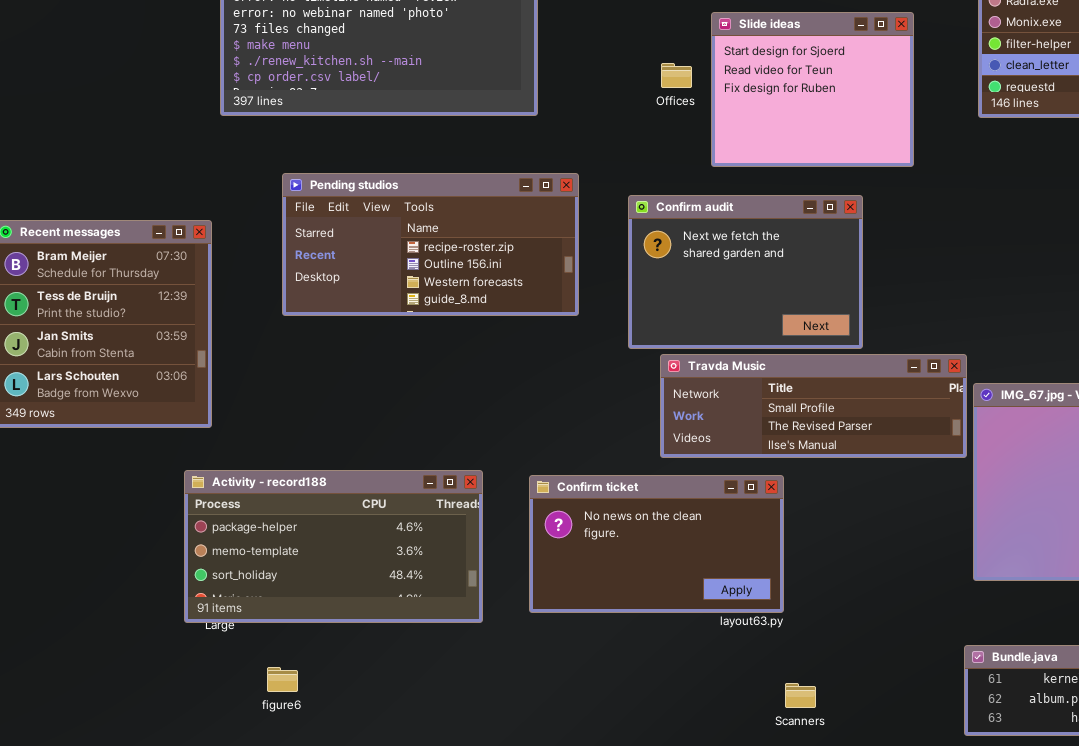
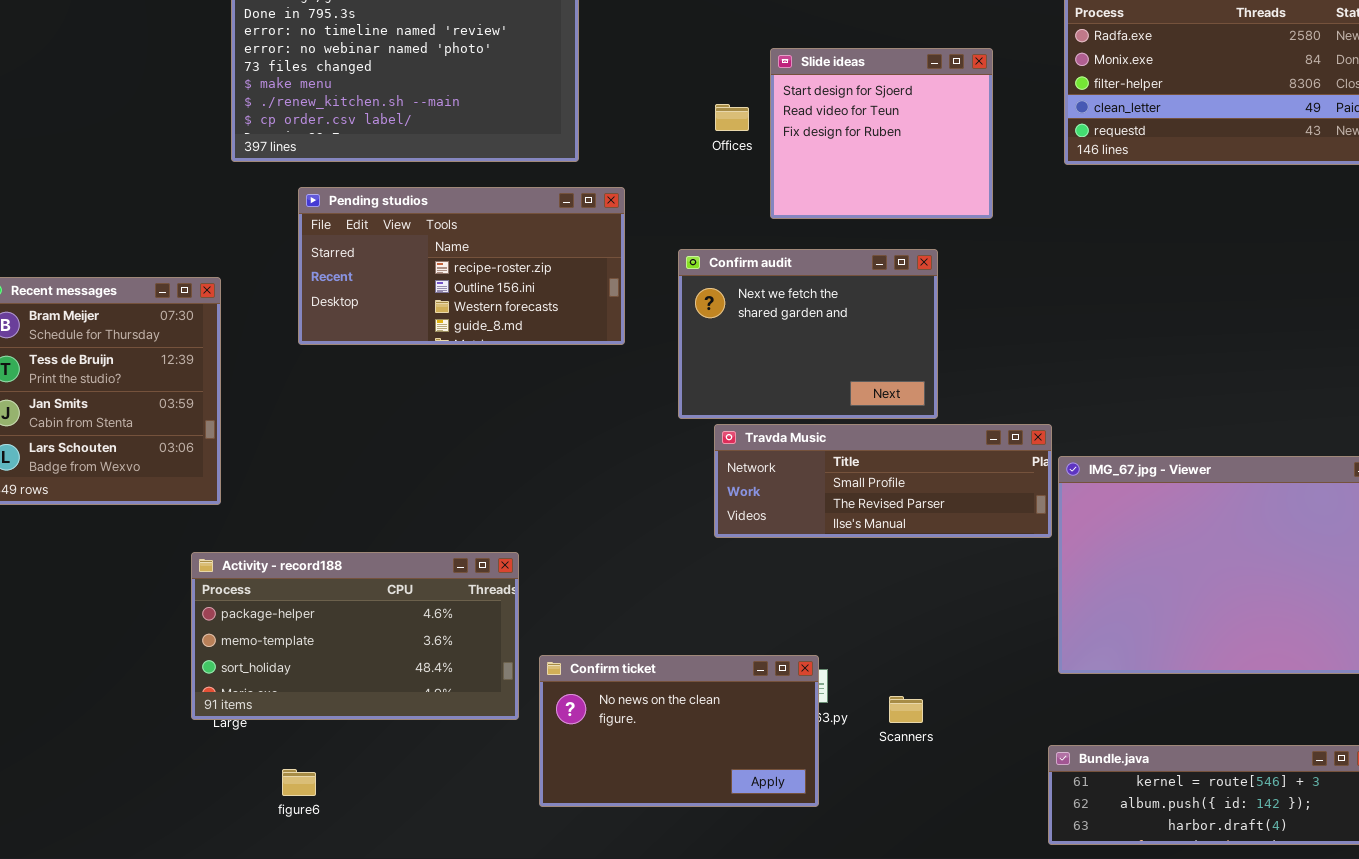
Pending studios: [282,173,579,316] -> [298,187,625,345], moved
Confirm ticket: [529,475,784,613] -> [539,655,819,807], moved
Scanners: [785,683,816,708] -> [889,696,923,723], moved

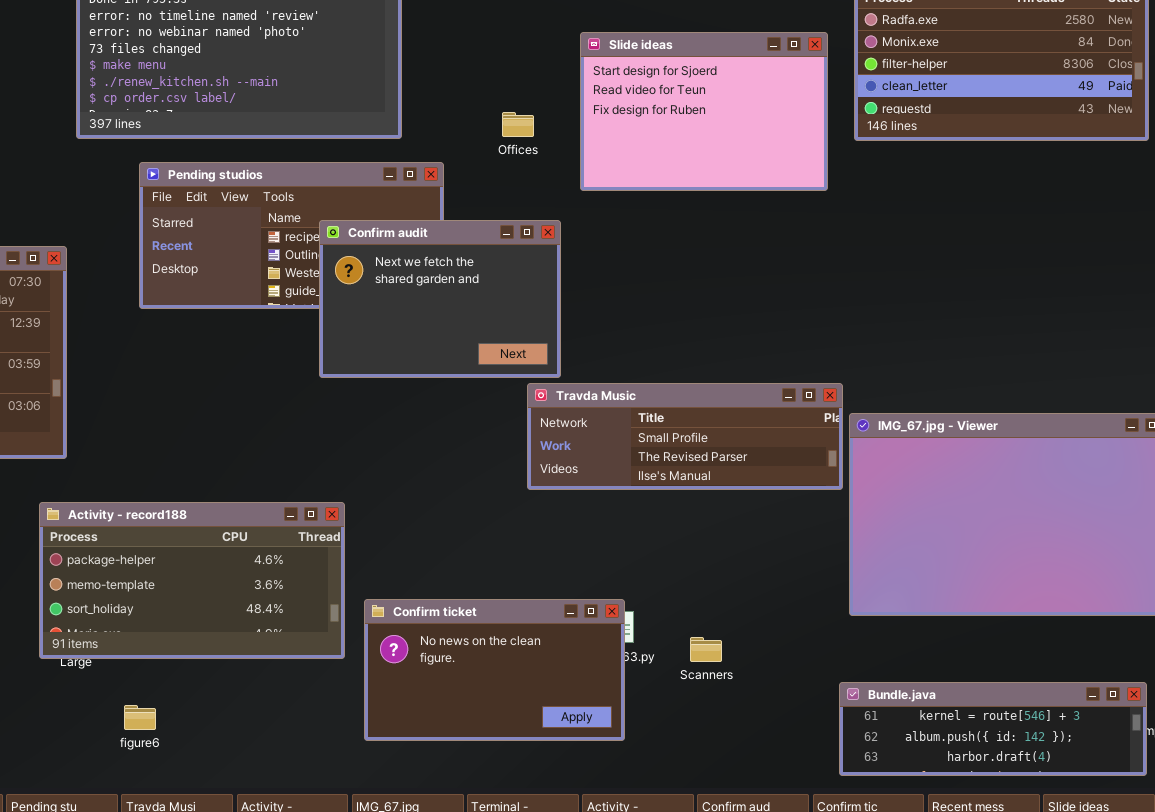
Slide ideas: [770,48,993,219] -> [580,32,828,191], resized
Offices: [715,104,749,131] -> [502,112,534,137], moved
Confirm audit: [678,249,938,419] -> [319,220,561,378], moved

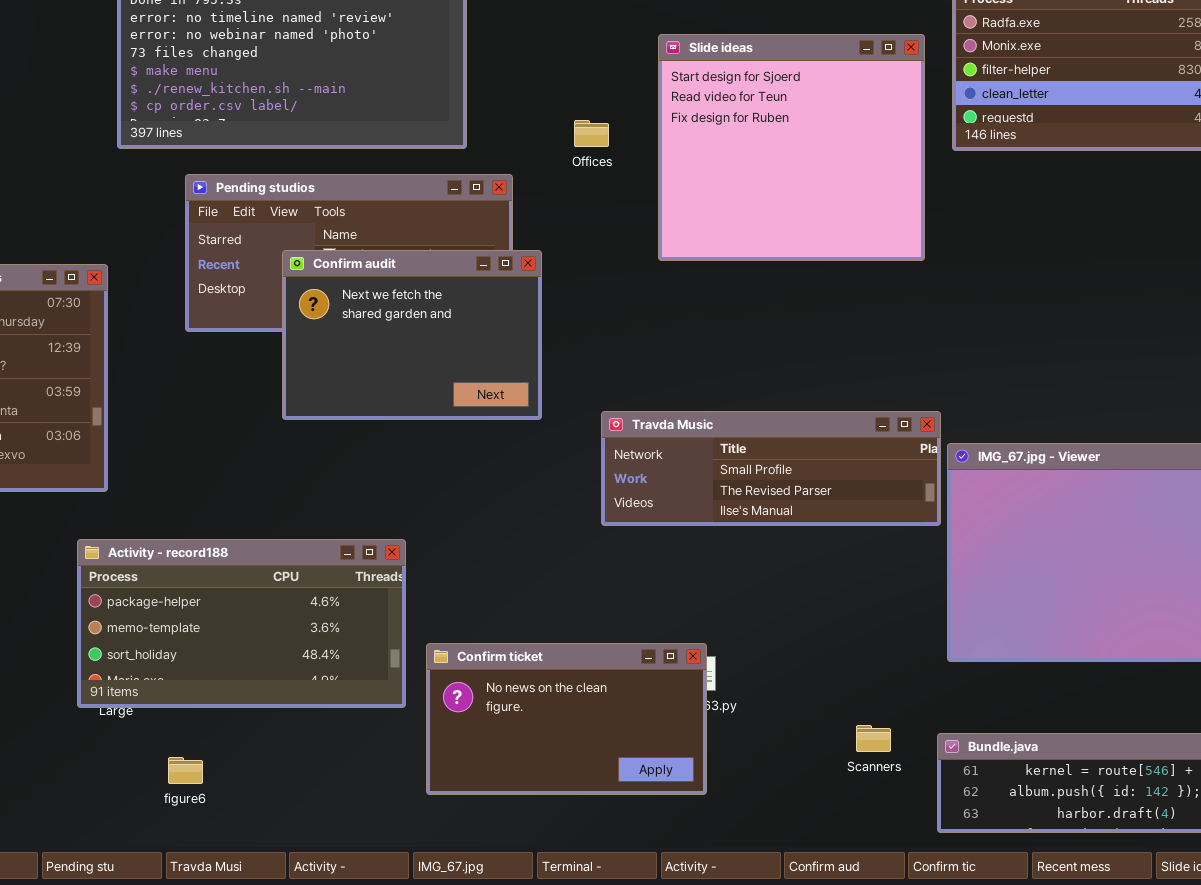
Slide ideas: [580,32,828,191] -> [658,34,925,261], resized
Confirm audit: [319,220,561,378] -> [282,250,542,420], moved
Scanners: [690,637,722,662] -> [856,725,891,752], moved

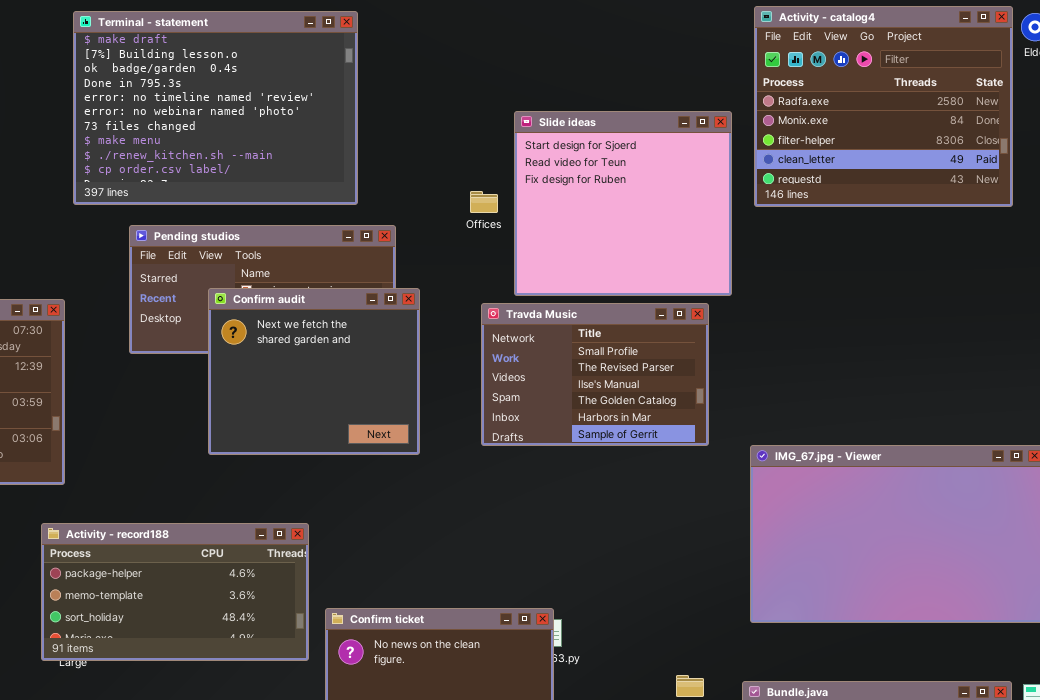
Offices: [574,120,609,147] -> [470,191,498,213], moved
Confirm audit: [282,250,542,420] -> [208,288,420,455], resized
Travda Music: [601,411,941,526] -> [481,303,709,446], moved, resized

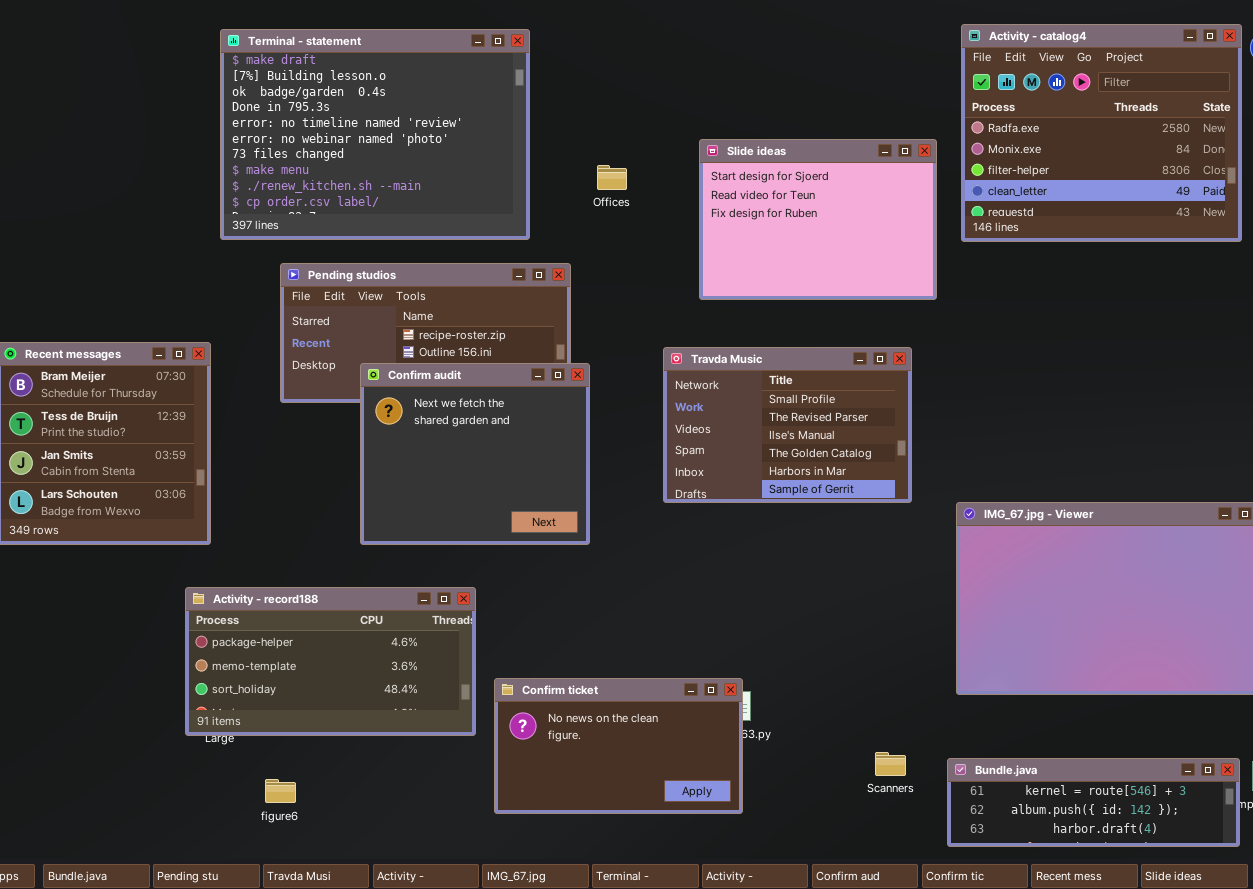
Slide ideas: [514,111,732,296] -> [699,139,937,300], resized
Offices: [470,191,498,213] -> [597,165,627,190], moved
Confirm audit: [208,288,420,455] -> [360,363,590,545], moved

